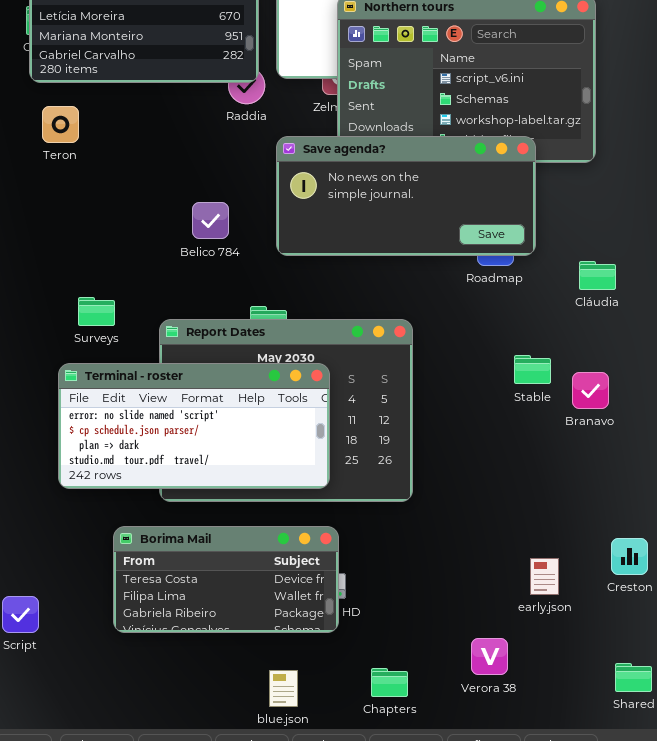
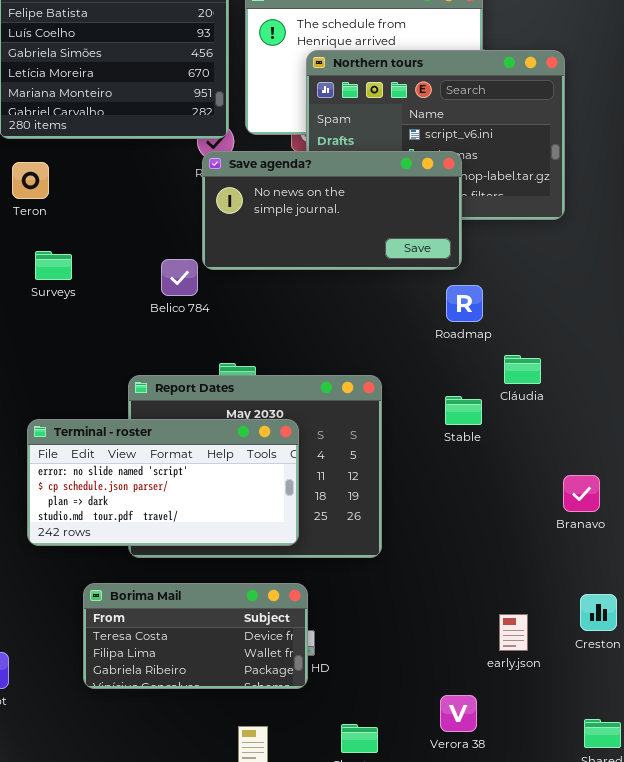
Save agenda?: [276,136,536,256] -> [202,151,462,270], moved
Cláudia: [579,261,616,290] -> [504,355,541,384], moved
Surveys: [78,297,115,326] -> [35,251,72,280], moved
Stable: [514,355,551,384] -> [445,396,482,425], moved
Branavo: [572,372,609,409] -> [563,475,600,512], moved

